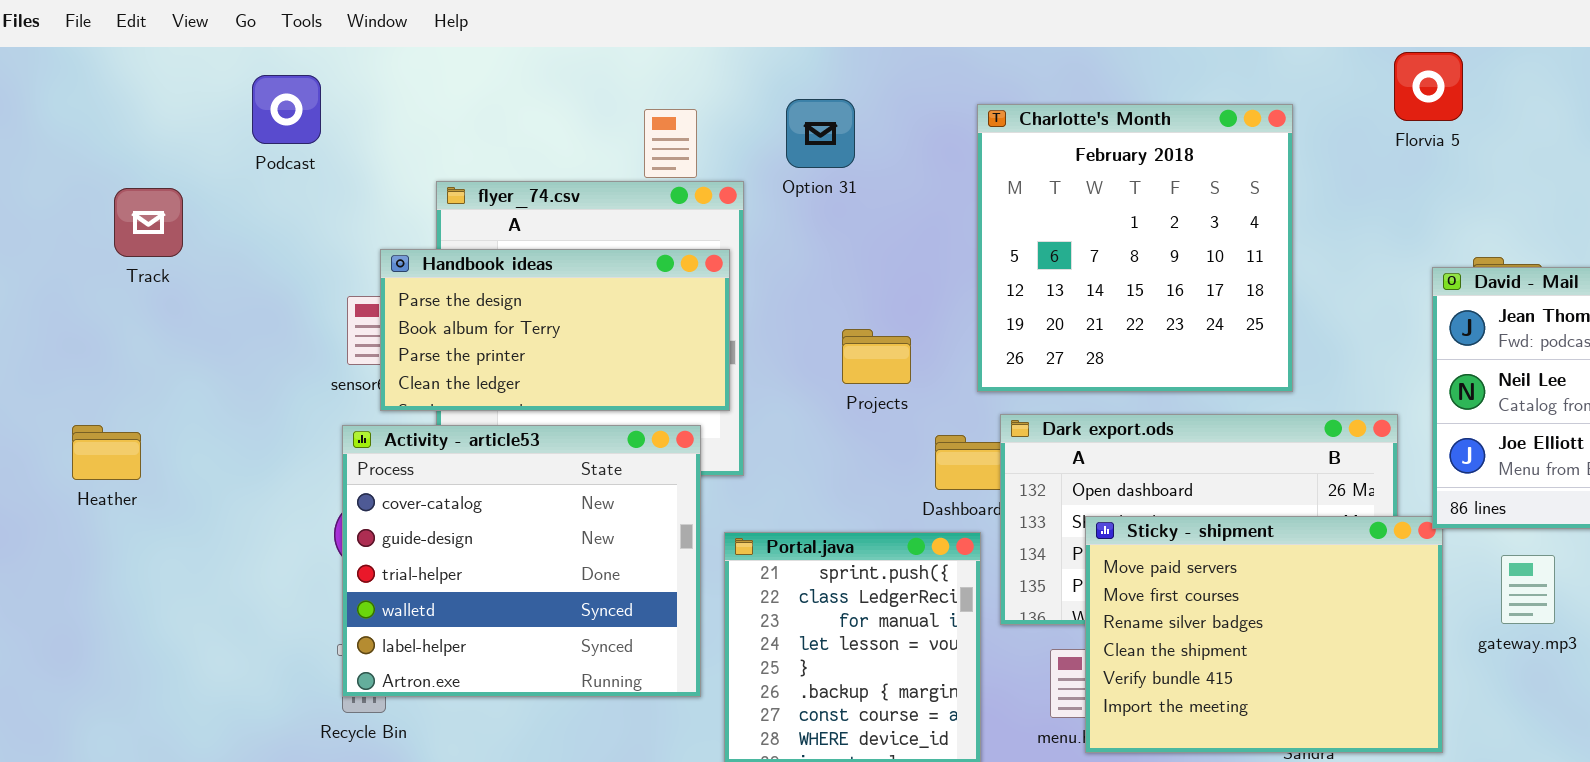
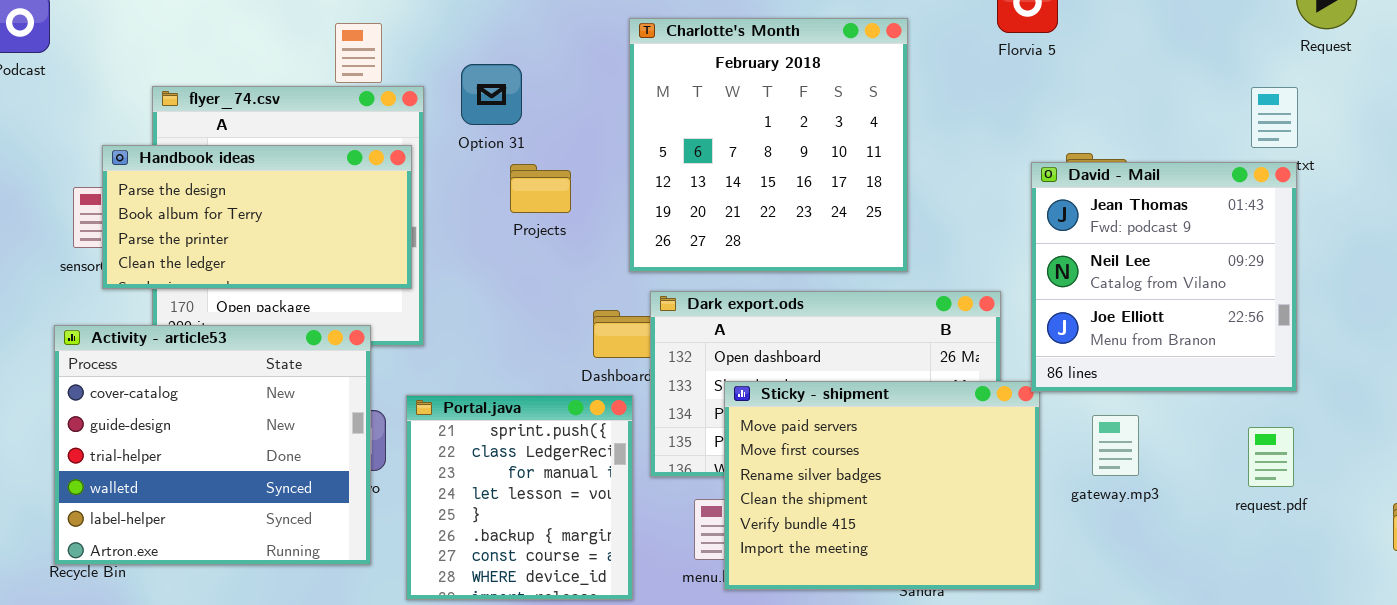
Option 31: [786,99,855,168] -> [461,64,522,125], moved
Projects: [842,329,911,384] -> [510,164,571,213], moved
Activity - article53: [342,425,701,697] -> [54,325,371,565], moved

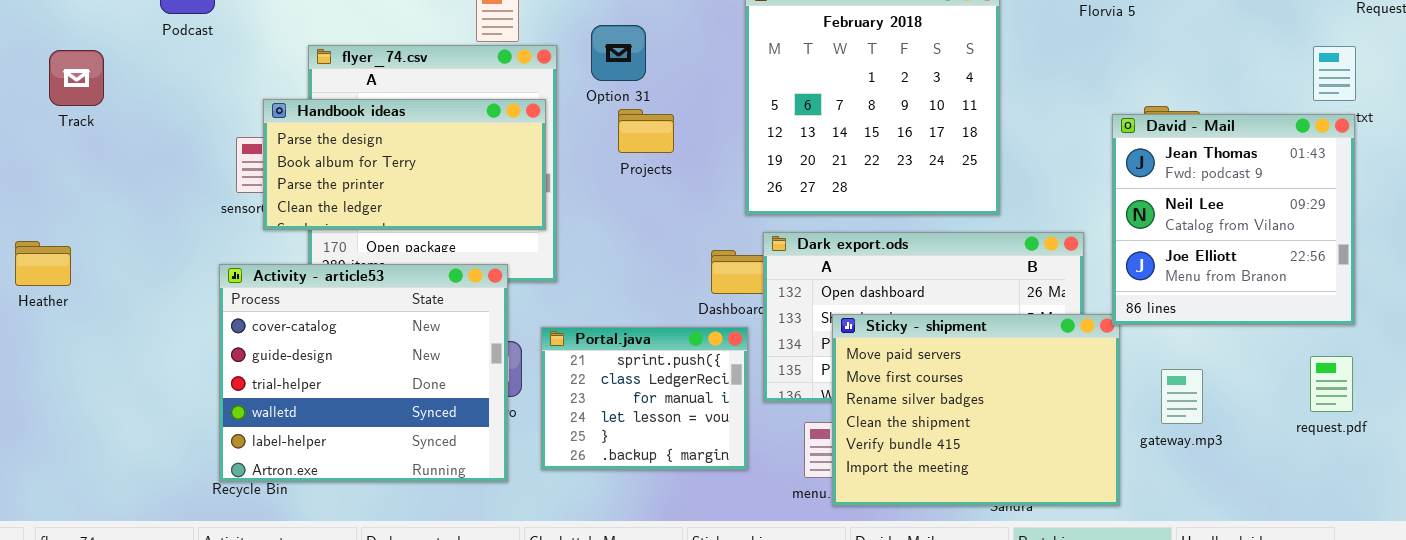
Projects: [510,164,571,213] -> [618,109,674,153], moved
Portal.java: [406,395,633,600] -> [541,327,748,470], resized
gateway.mp3: [1092,415,1139,476] -> [1161,369,1203,424], moved

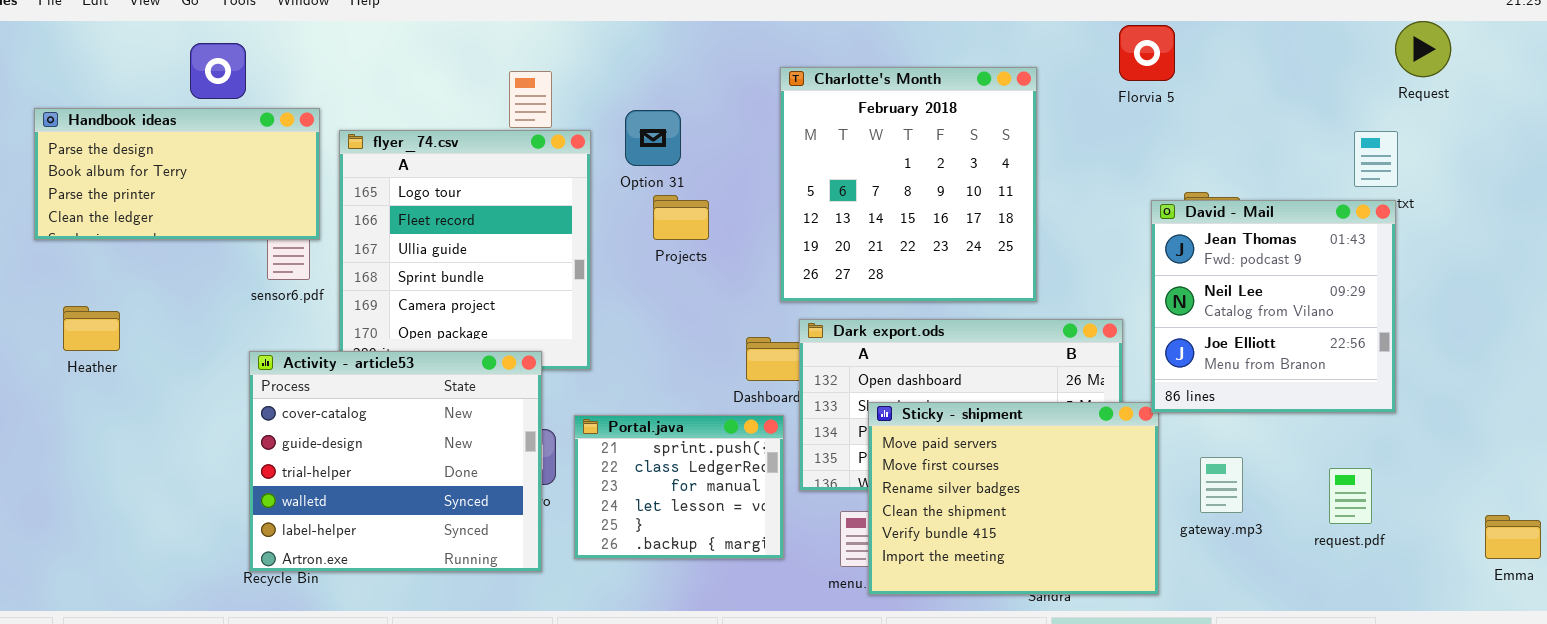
Handbook ideas: [263,99,546,230] -> [34,108,320,240], moved
Heather: [15,241,71,286] -> [63,306,120,351], moved
request.pdf: [1310,356,1353,412] -> [1329,468,1372,524], moved

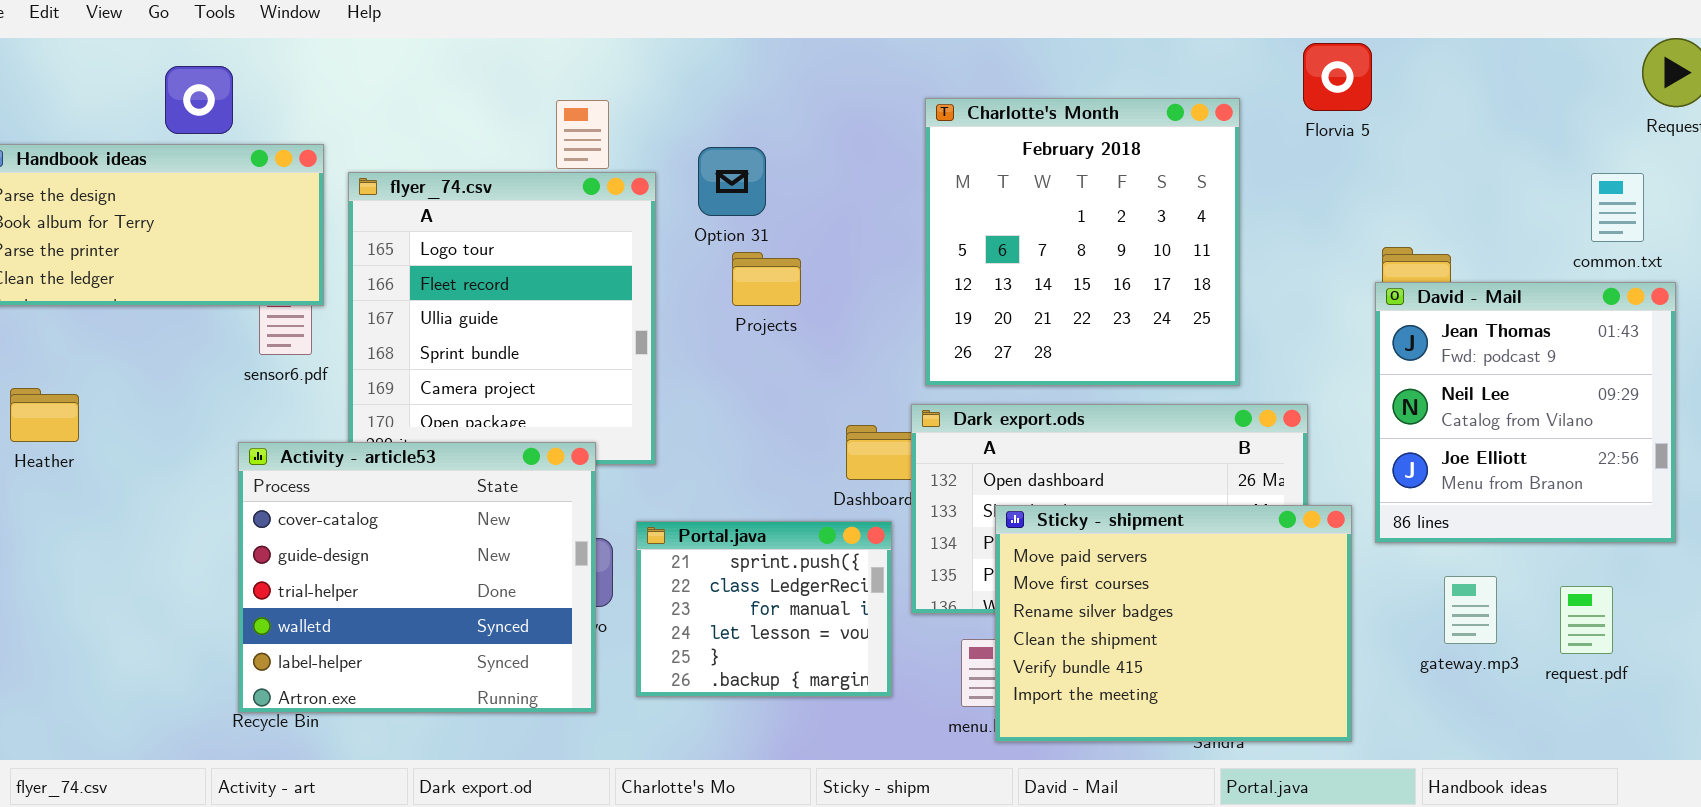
Charlotte's Month: [780,67,1037,302] -> [925,98,1240,386], moved
David - Mail: [1151,200,1396,413] -> [1375,282,1676,543], moved
gateway.mp3: [1200,457,1243,513] -> [1444,576,1497,644], moved

